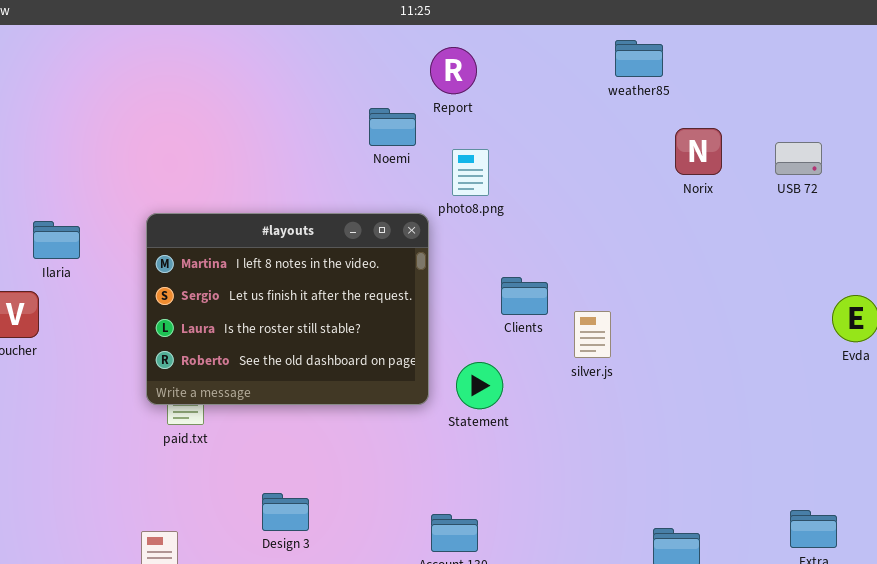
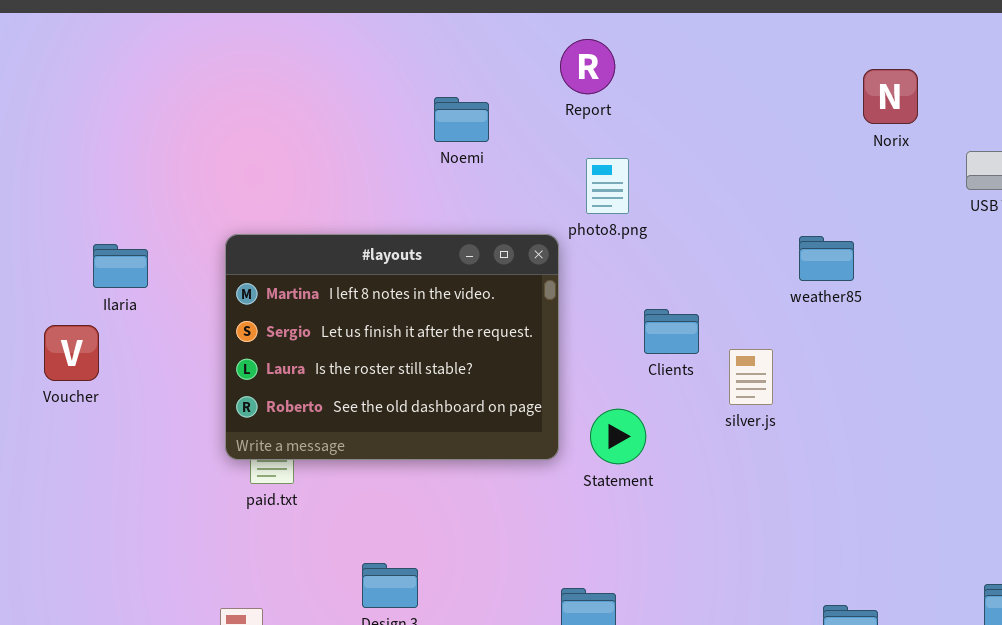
weather85: [615,40,663,77] -> [799,236,854,281], moved
Noemi: [369,108,416,146] -> [434,97,489,142], moved
Norix: [675,128,722,175] -> [863,69,918,124], moved

